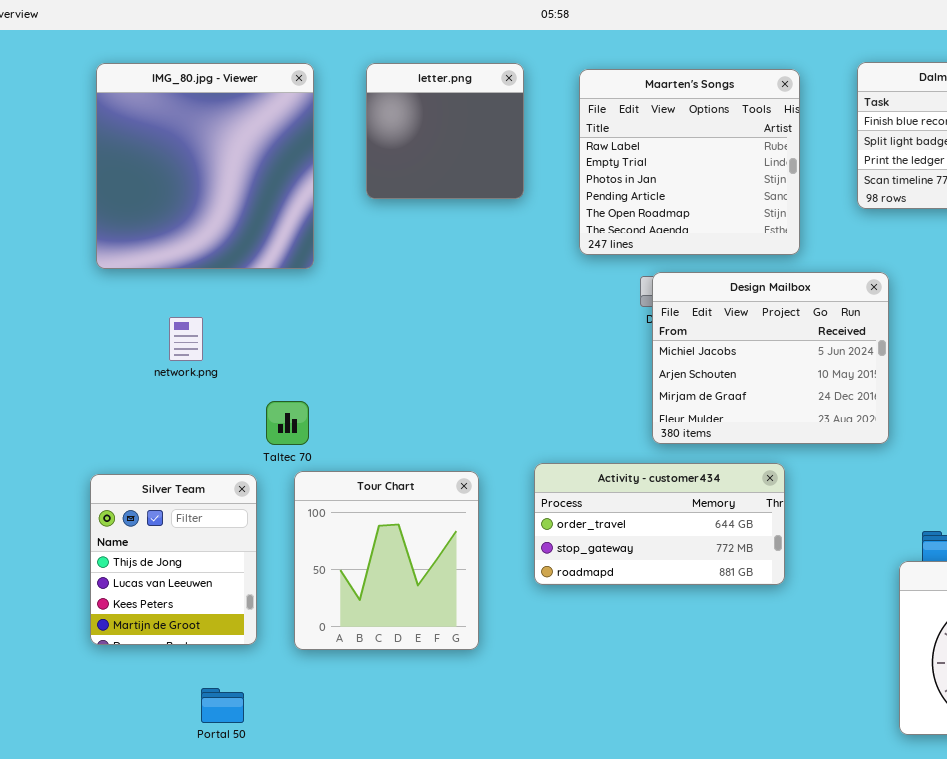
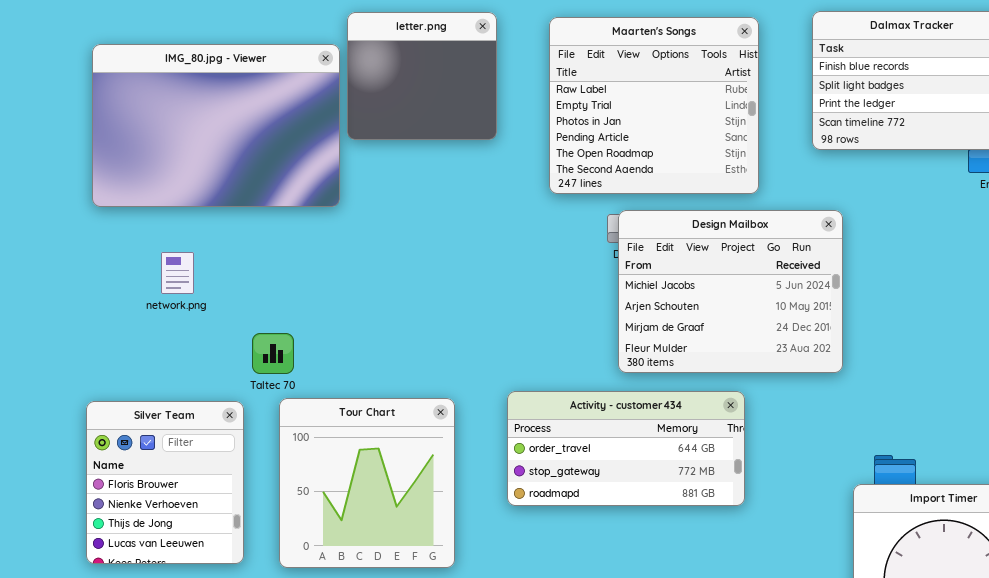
IMG_80.jpg - Viewer: [96,63,314,269] -> [92,44,340,207], resized
Silver Team: [90,474,257,645] -> [86,401,244,564], scrolled up 2 rows

